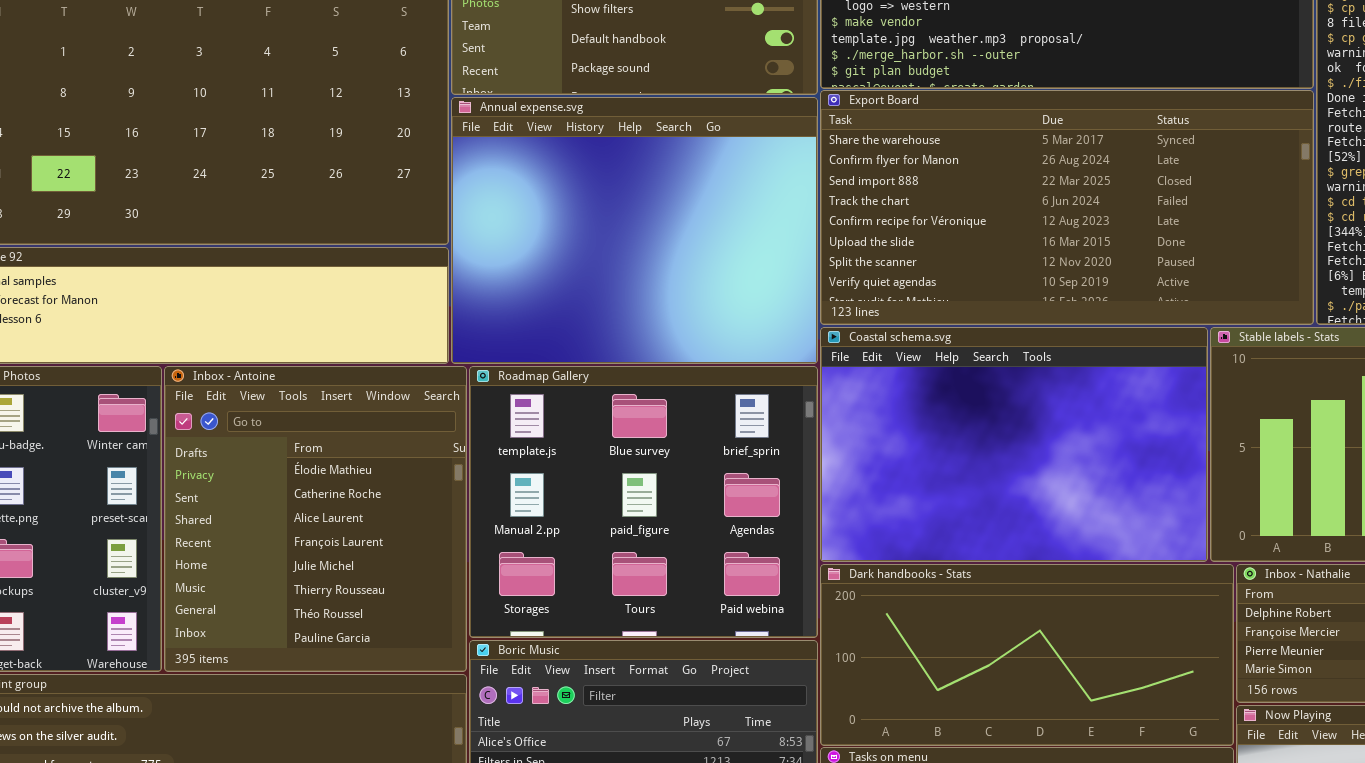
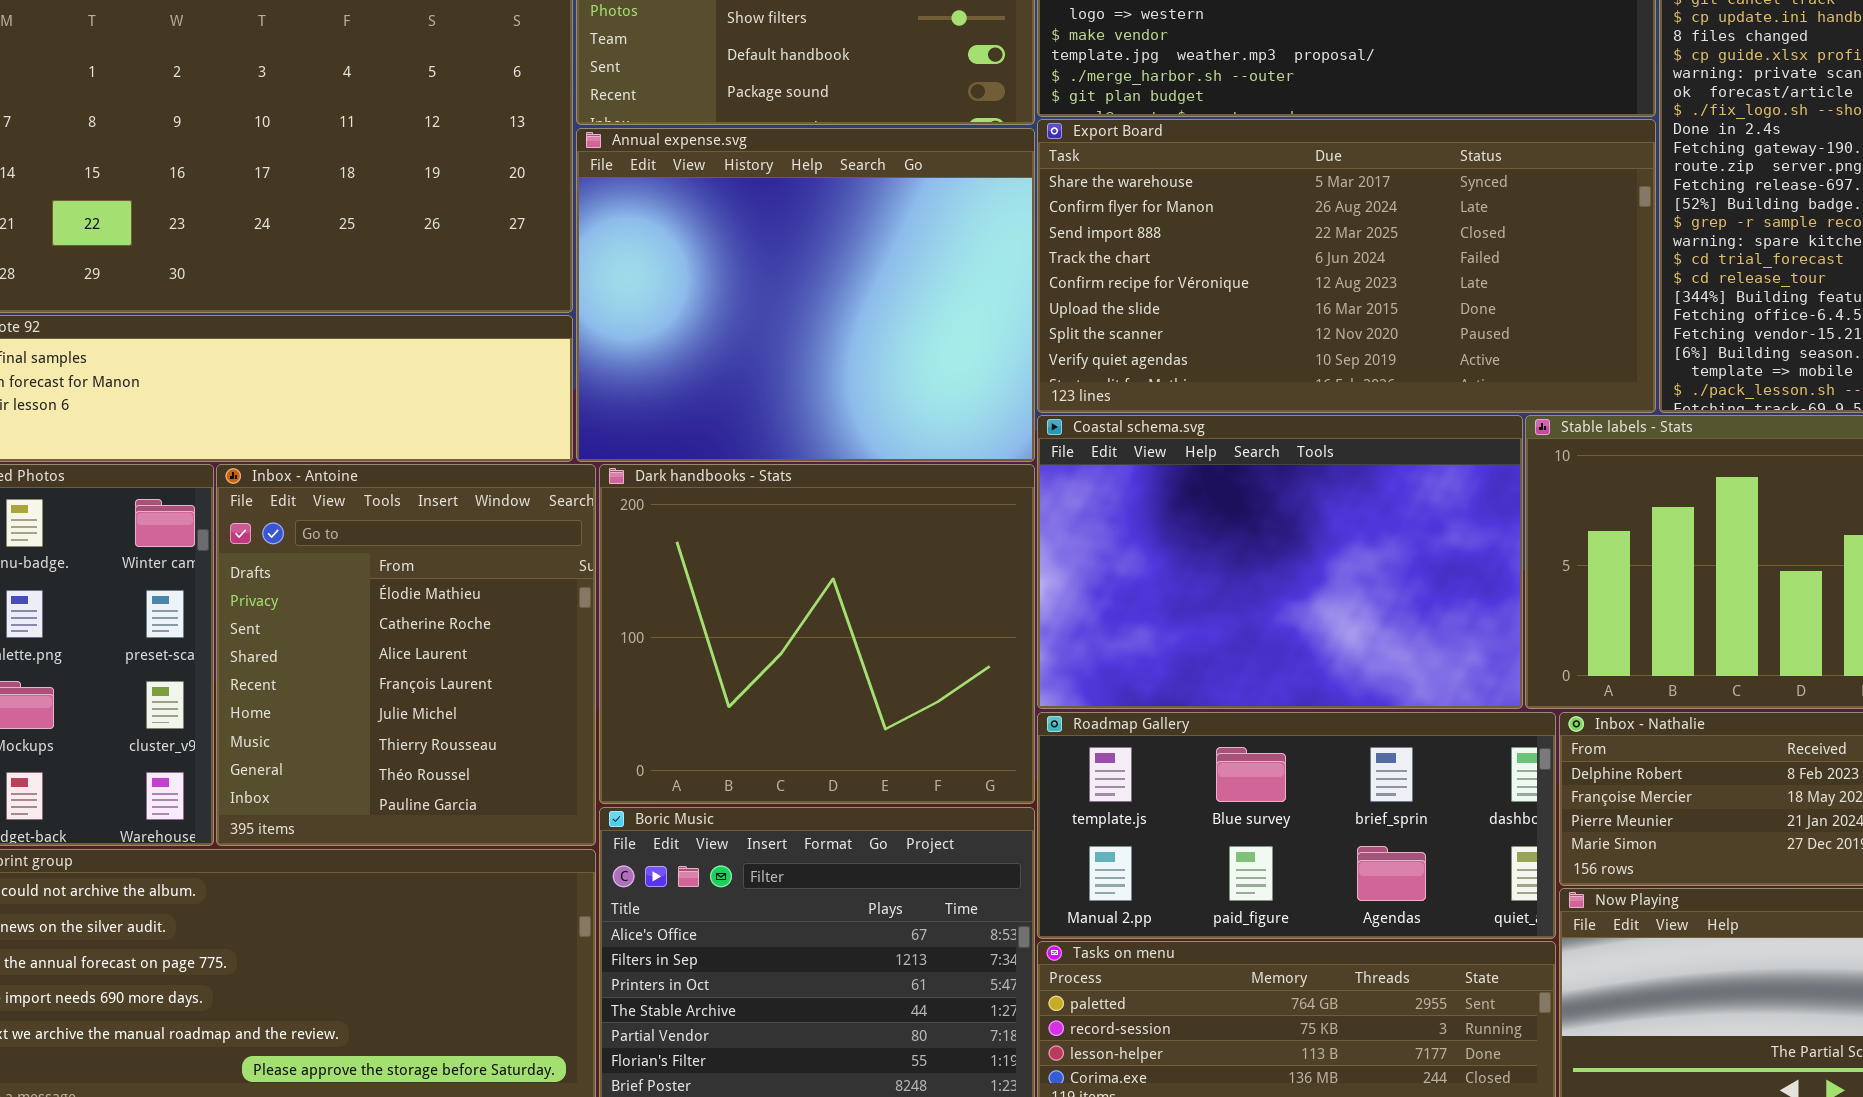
Roadmap Gallery: [469,366,818,638] -> [1037,712,1556,939], moved, resized
Dark handbooks - Stats: [820,564,1234,746] -> [599,464,1035,804], moved, resized

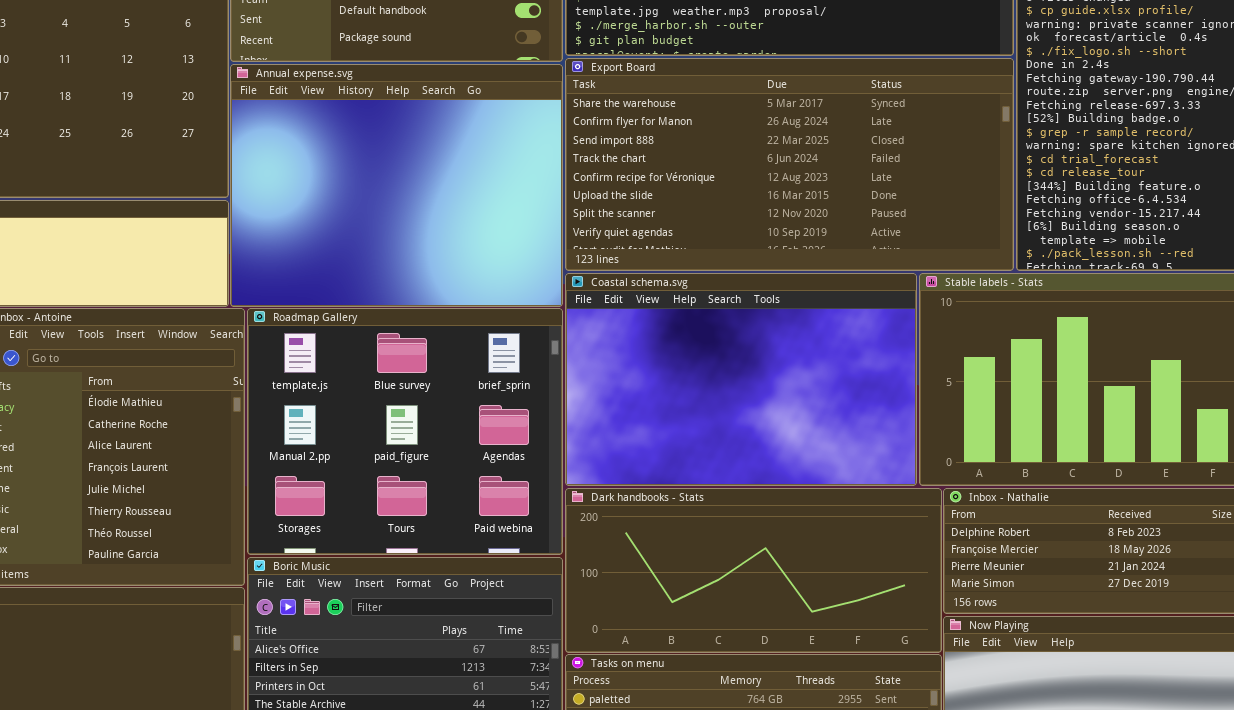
Dark handbooks - Stats: [599,464,1035,804] -> [565,488,942,653], moved, resized
Roadmap Gallery: [1037,712,1556,939] -> [247,308,563,555], moved, resized

